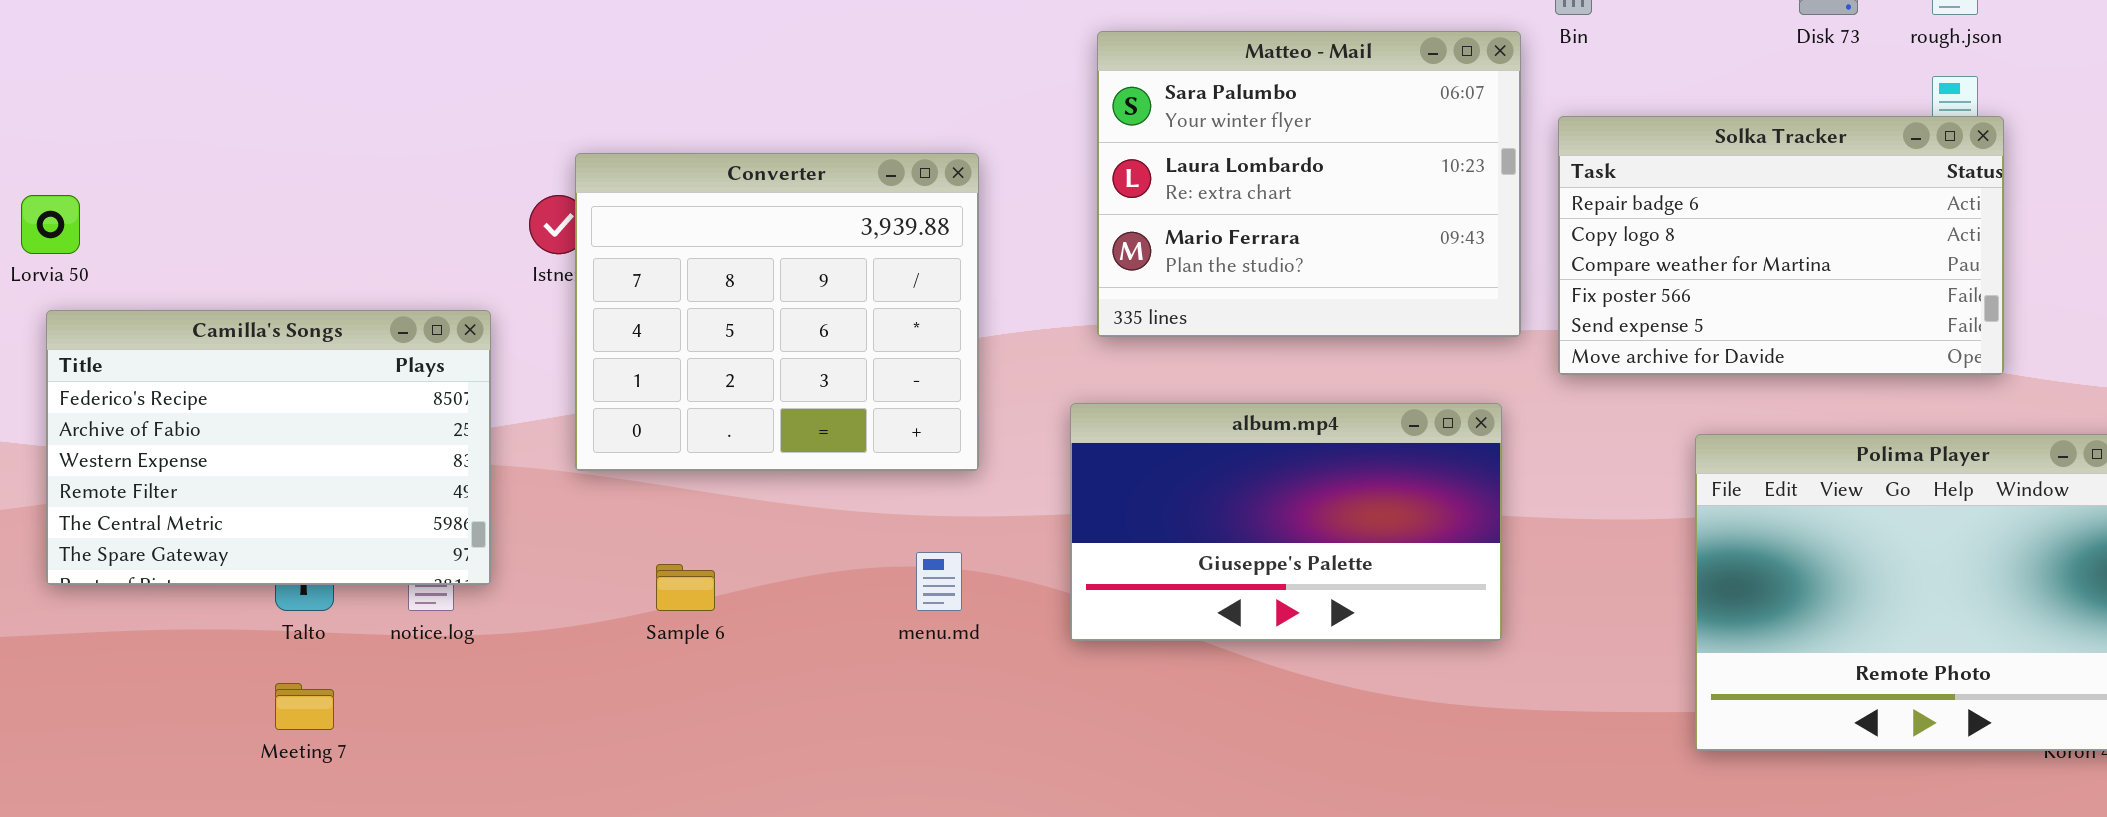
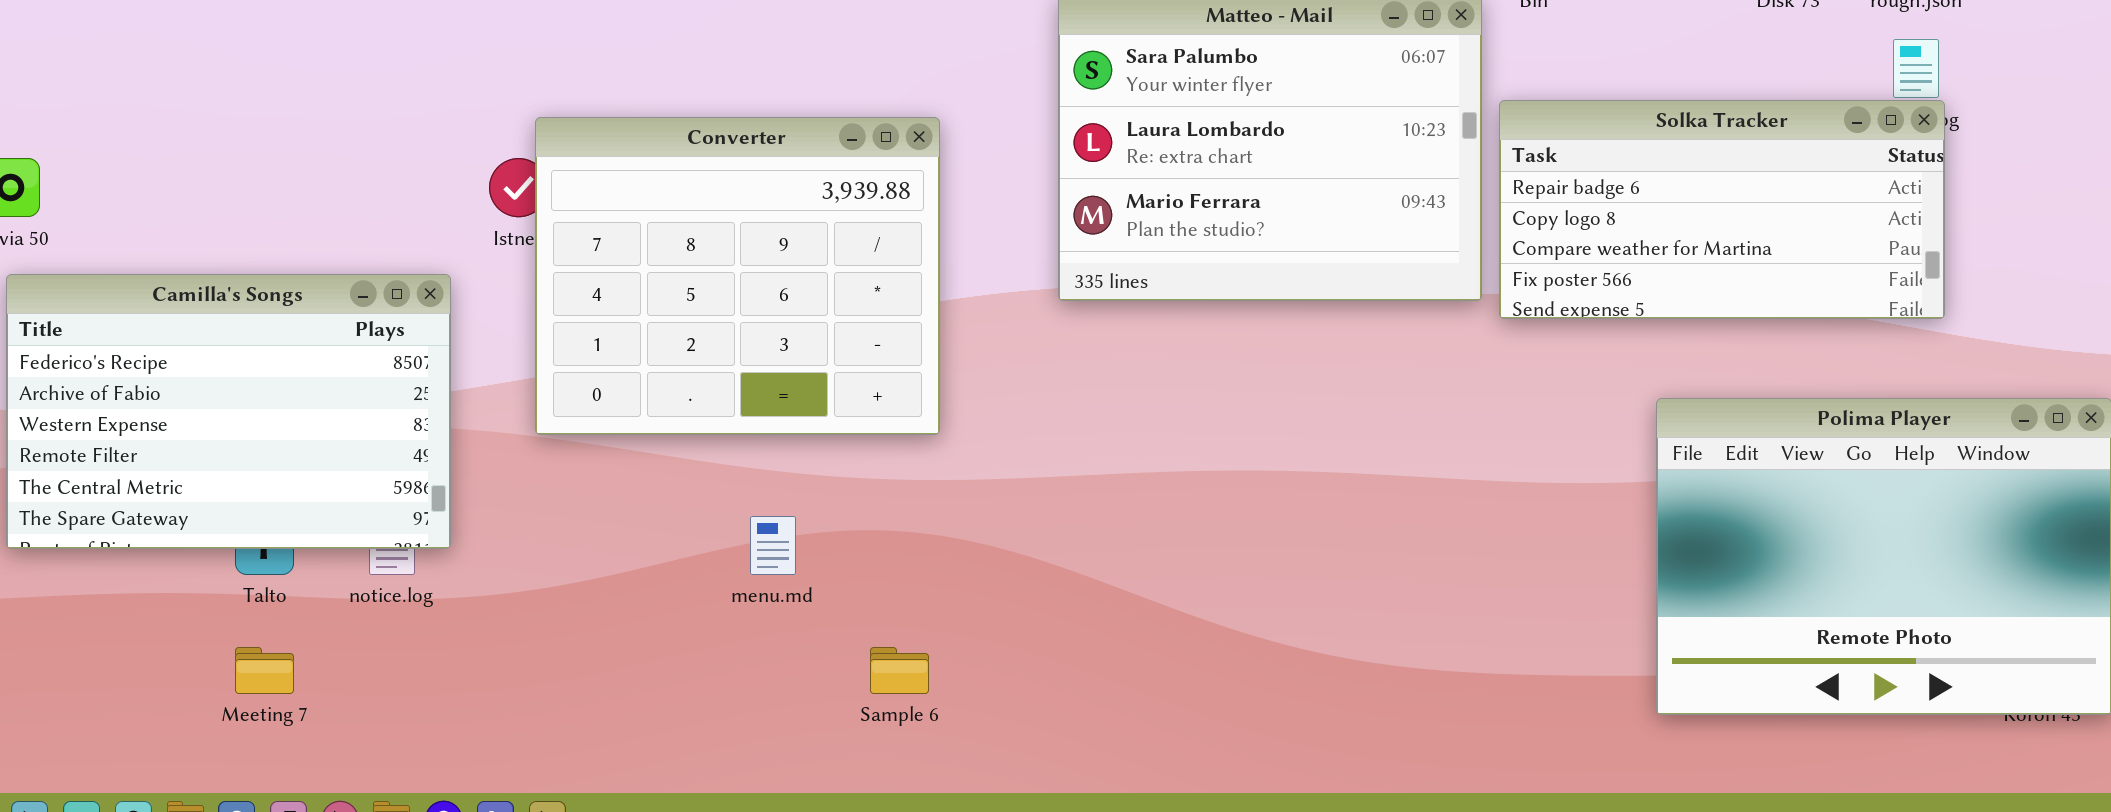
Solka Tracker: [1558,116,2004,375] -> [1499,100,1945,319], moved, resized
album.mp4: [1070,403,1502,641] -> none, closed
menu.md: [916,552,962,611] -> [750,516,796,575], moved
Sample 6: [656,564,715,611] -> [870,647,929,694], moved

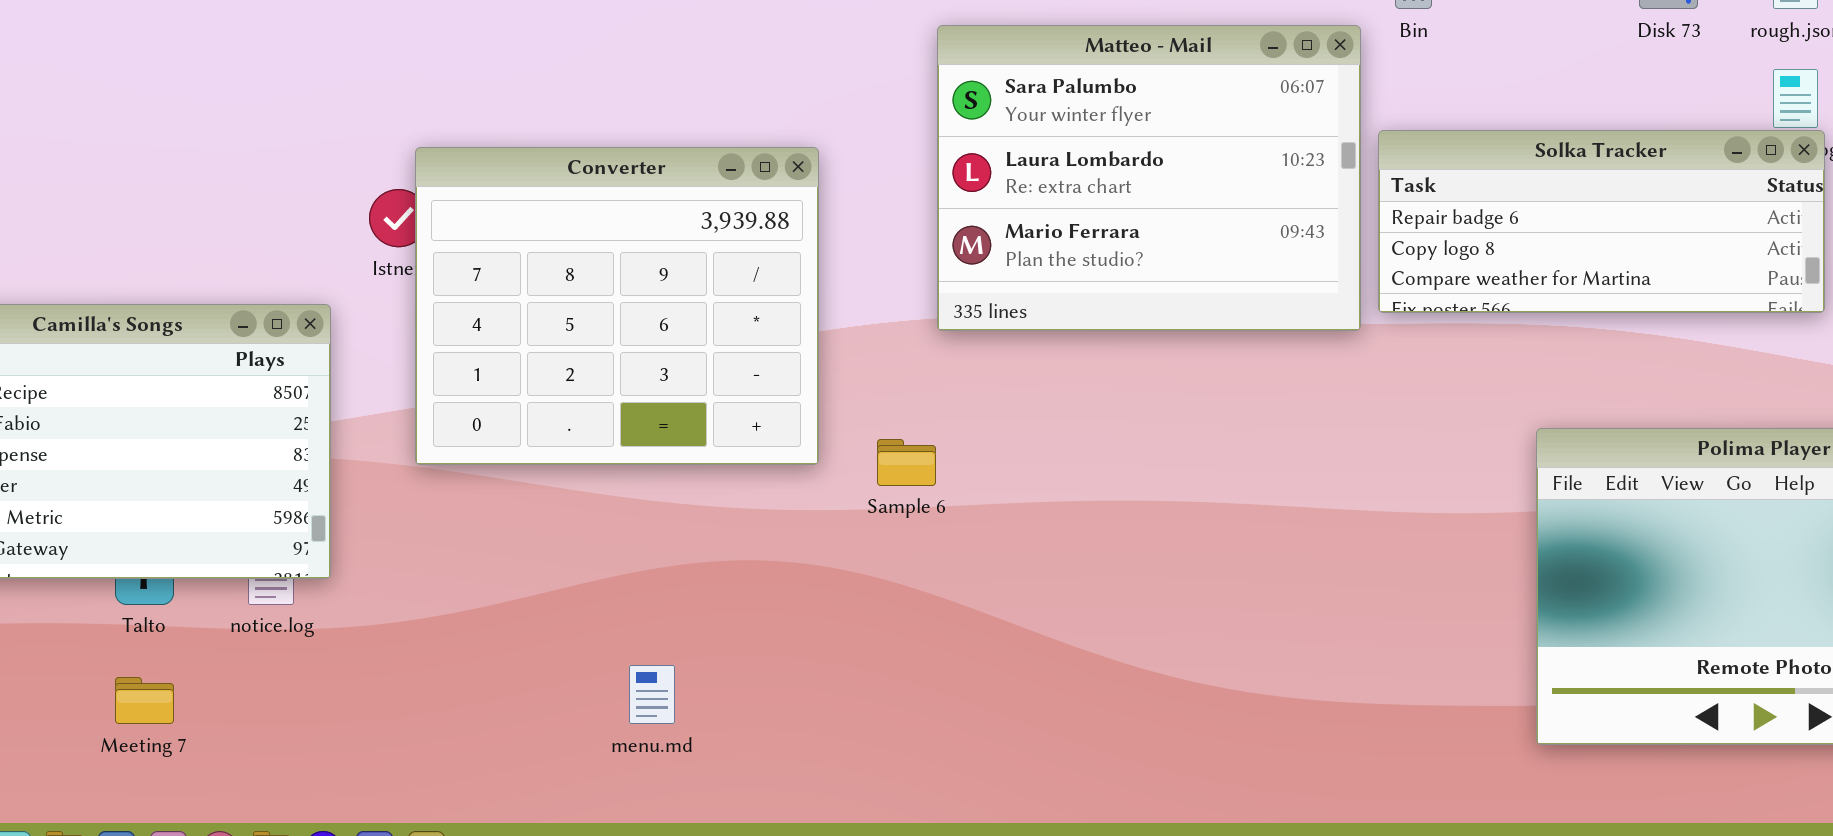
Solka Tracker: [1499,100,1945,319] -> [1378,130,1825,313], resized
menu.md: [750,516,796,575] -> [629,665,675,724], moved
Sample 6: [870,647,929,694] -> [877,439,936,486], moved

